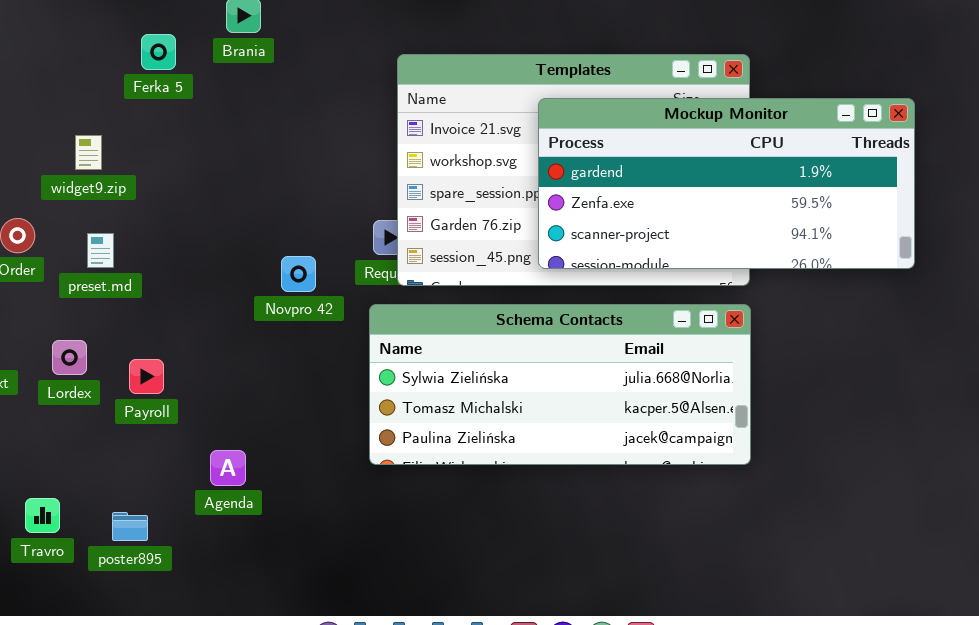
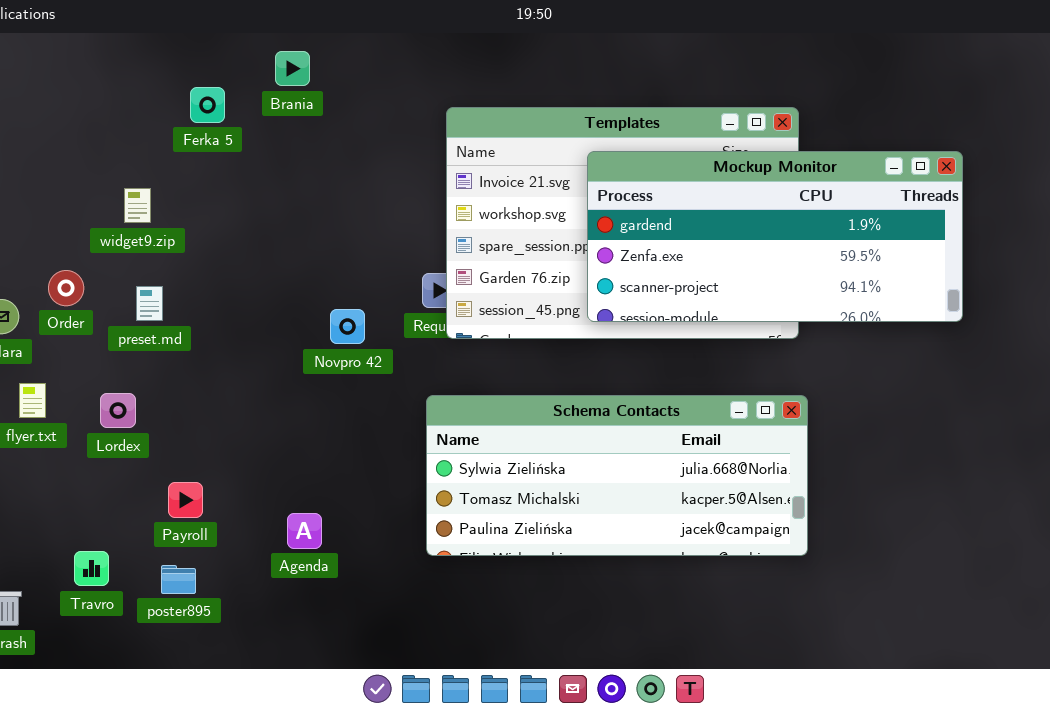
Schema Contacts: [369,304,751,465] -> [426,395,808,556], moved
Payroll: [129,359,164,394] -> [168,482,203,518], moved
Agenda: [210,450,246,486] -> [287,513,322,549], moved

